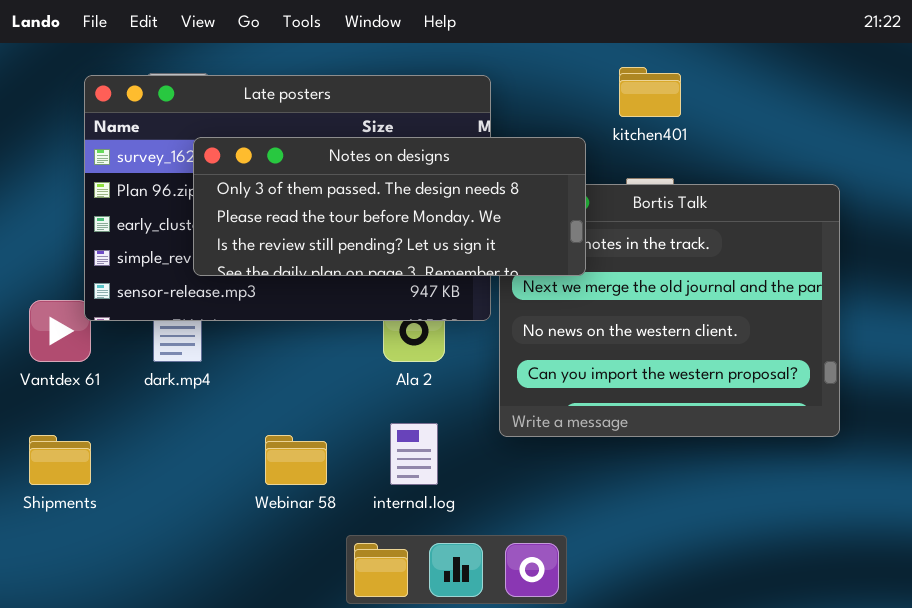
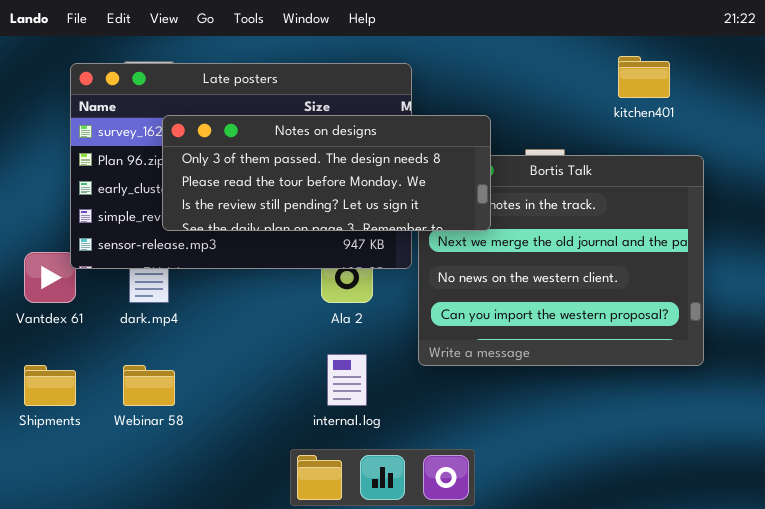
kitchen401: [619,67,681,117] -> [618,56,670,98], moved
Webinar 58: [265,435,327,485] -> [123,365,175,406], moved

